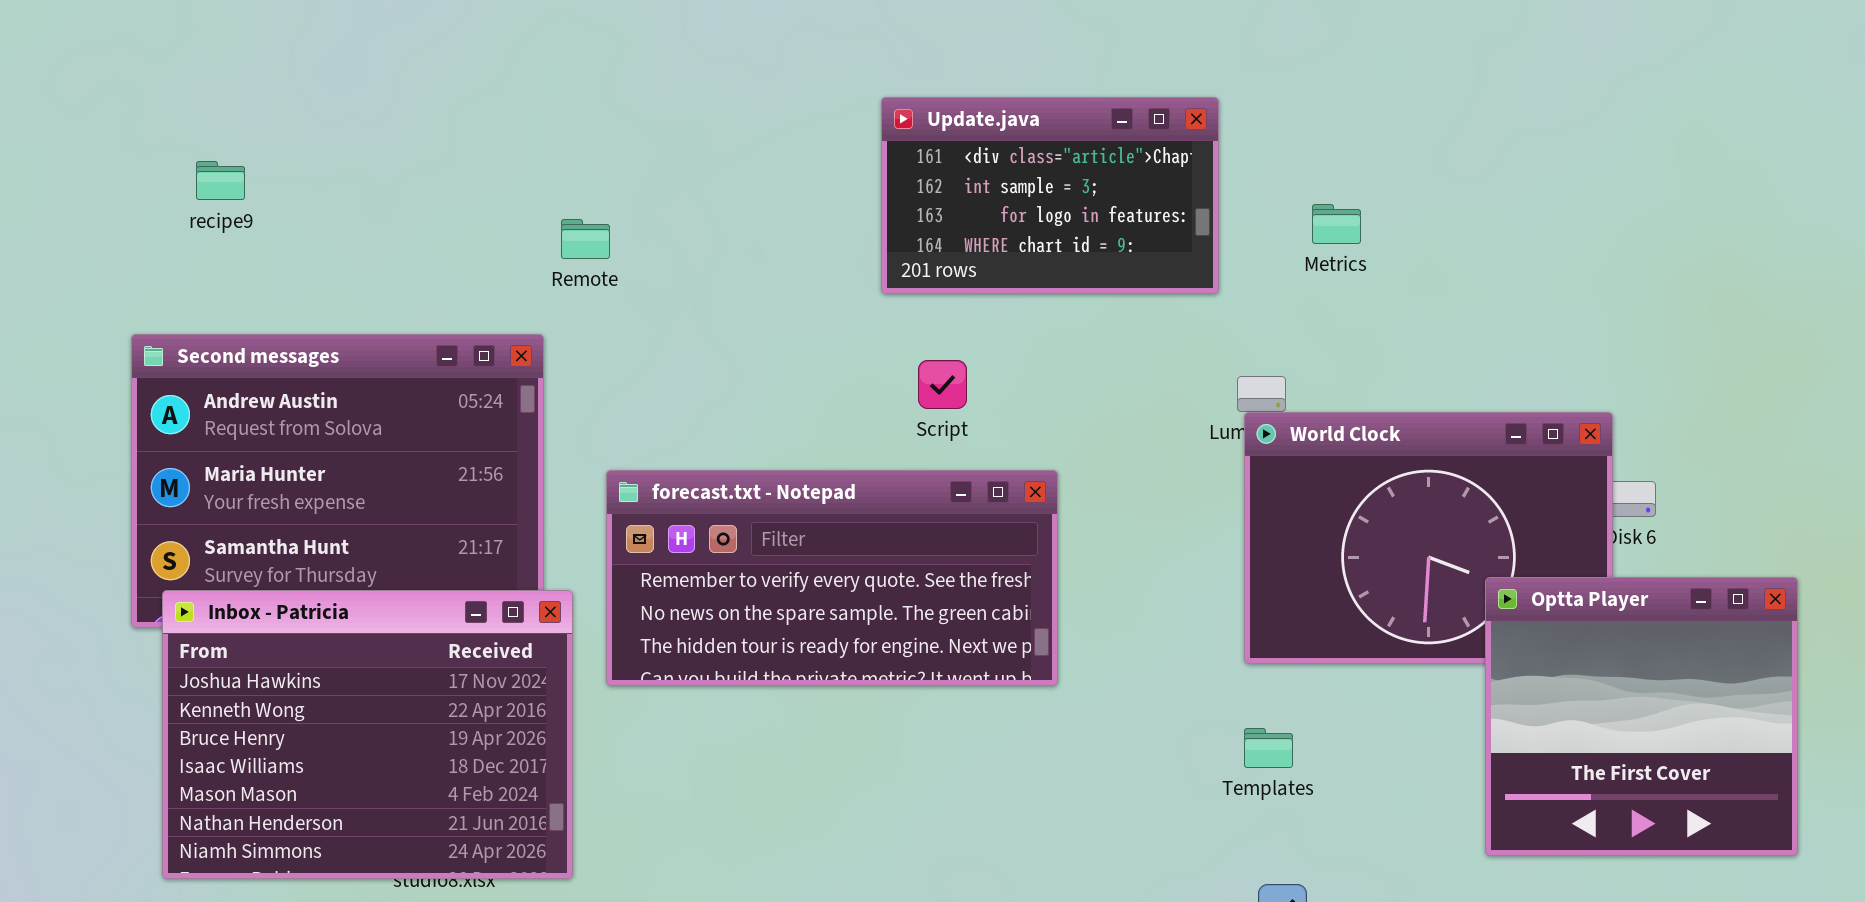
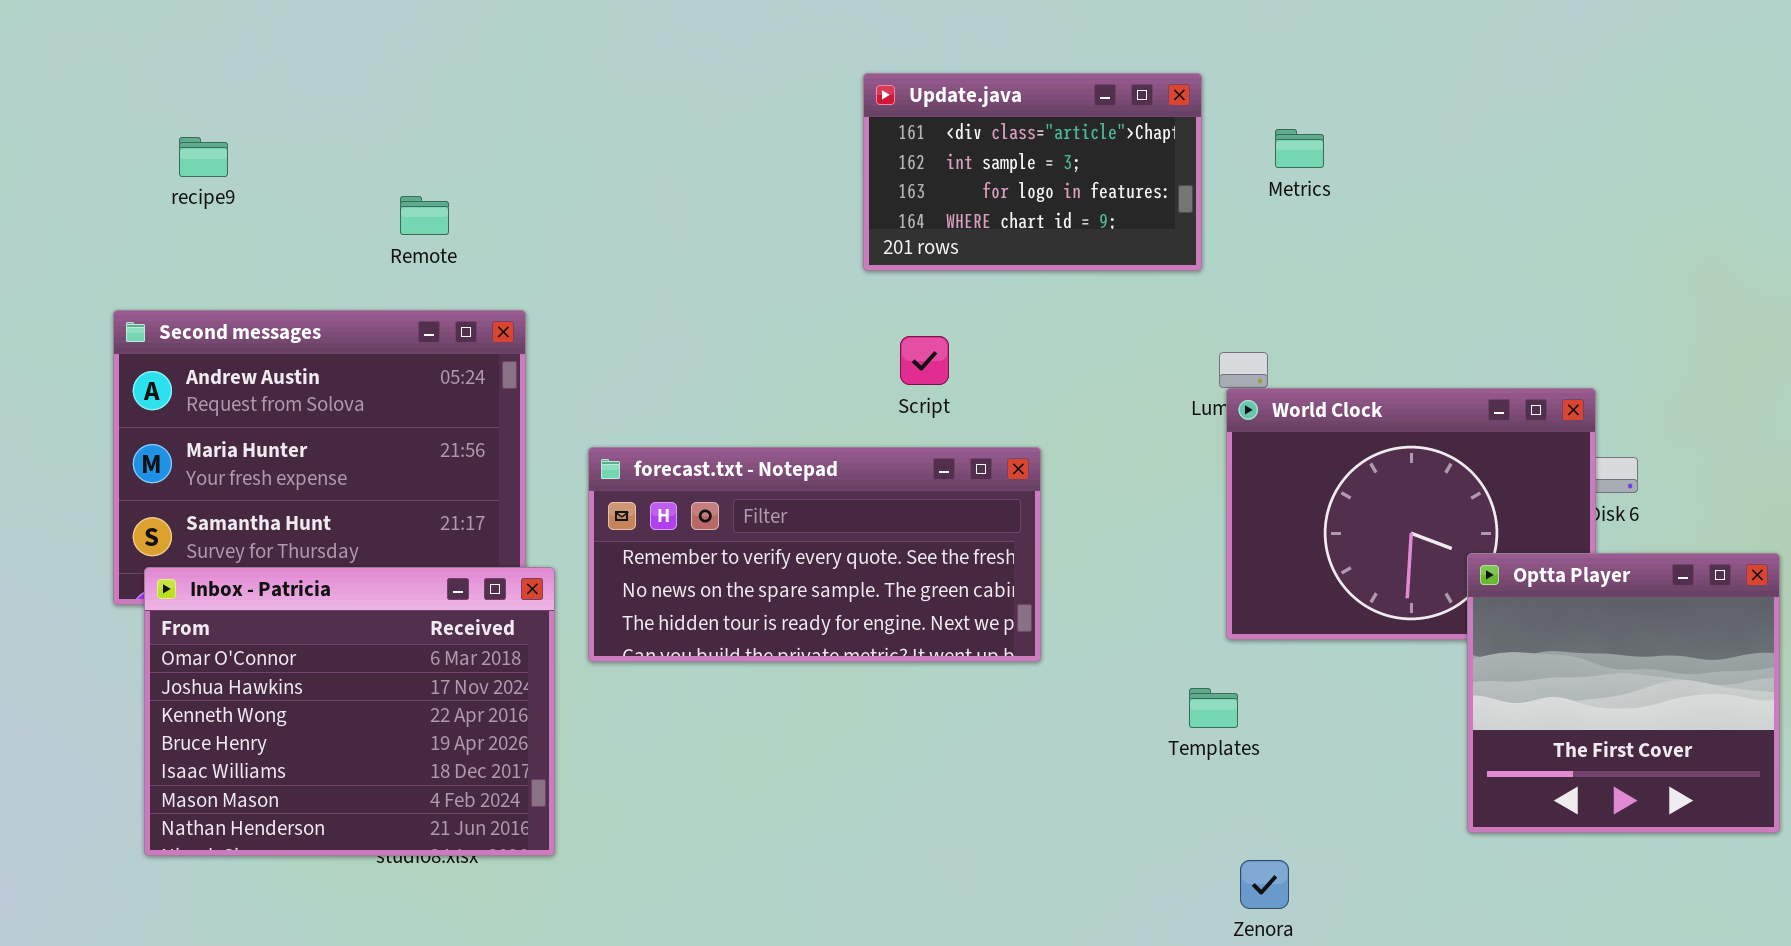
Metrics: [1312,204,1361,244] -> [1275,129,1324,168], moved
Remote: [561,219,610,259] -> [400,196,449,235], moved
Inbox - Patricia: [162,590,573,879] -> [144,567,555,856], scrolled up 1 row
Templates: [1244,728,1293,768] -> [1189,688,1238,728], moved

